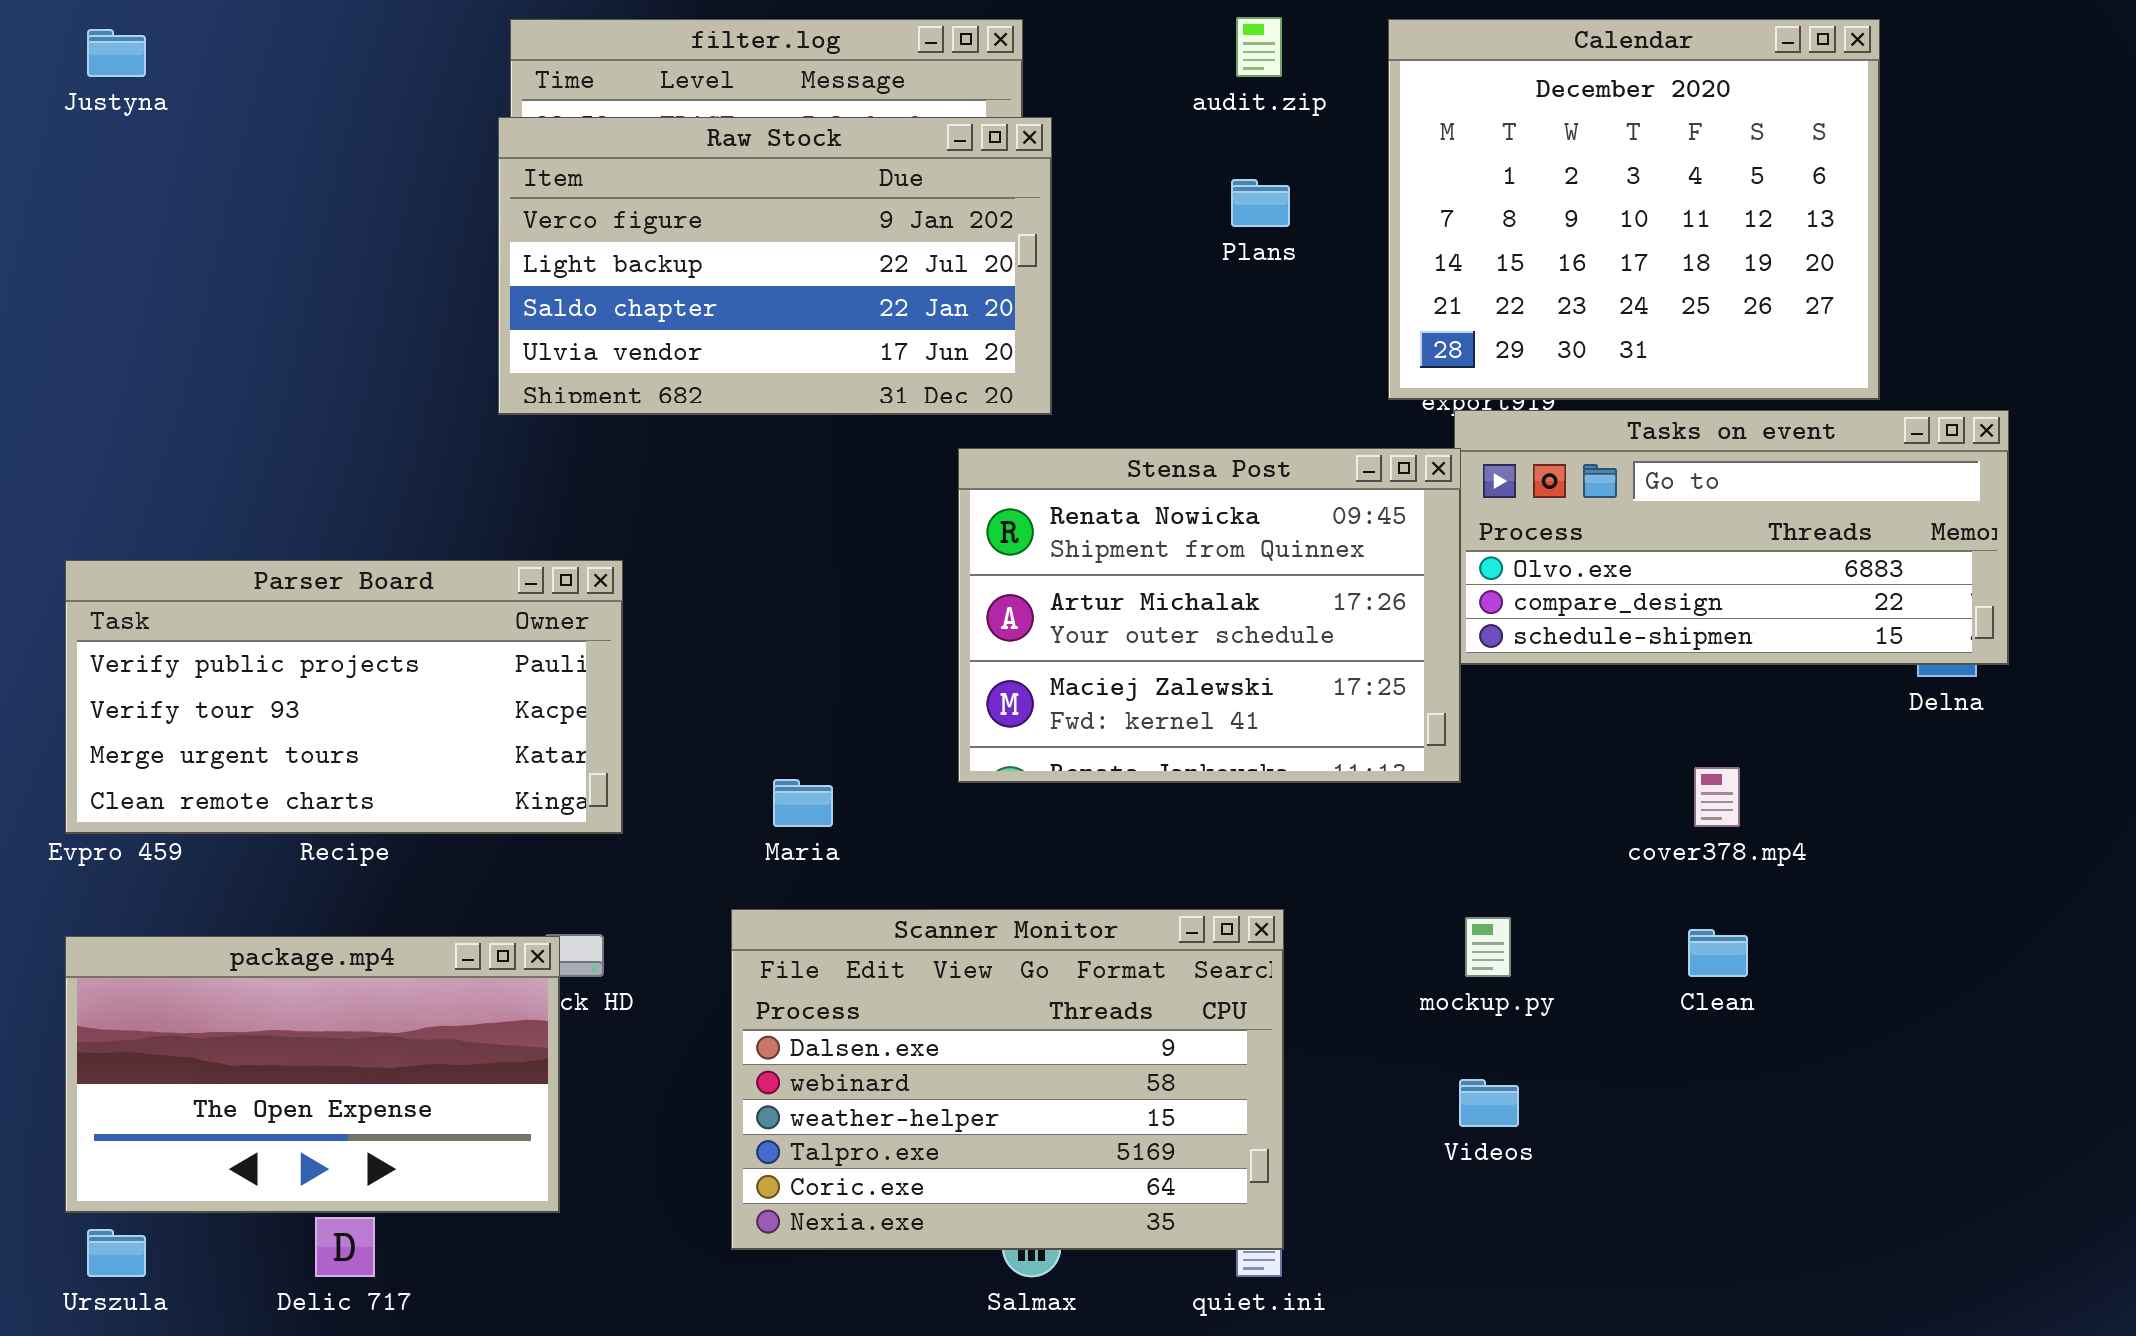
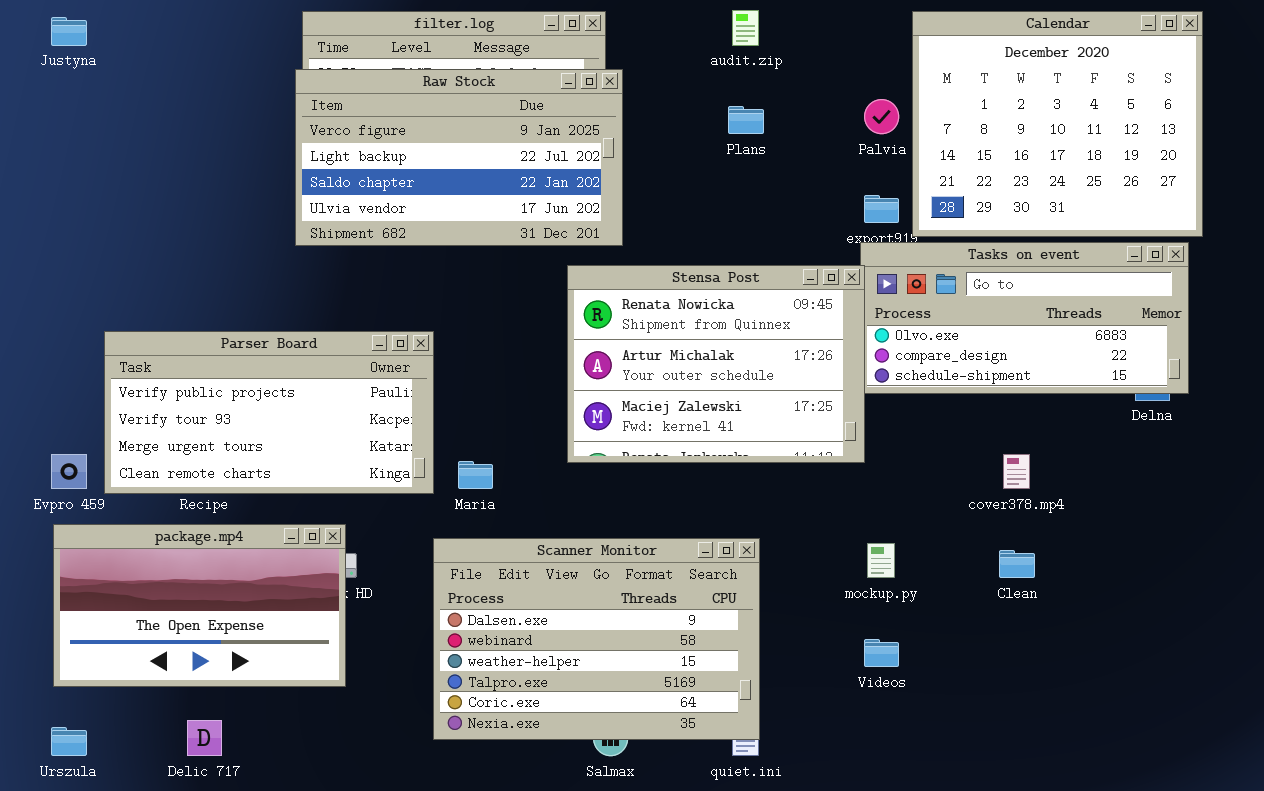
Calendar: [1388,19,1880,400] -> [912,11,1203,237], moved
Parser Board: [65,560,623,834] -> [104,331,434,494], moved
package.mp4: [65,936,560,1213] -> [53,524,346,687], moved

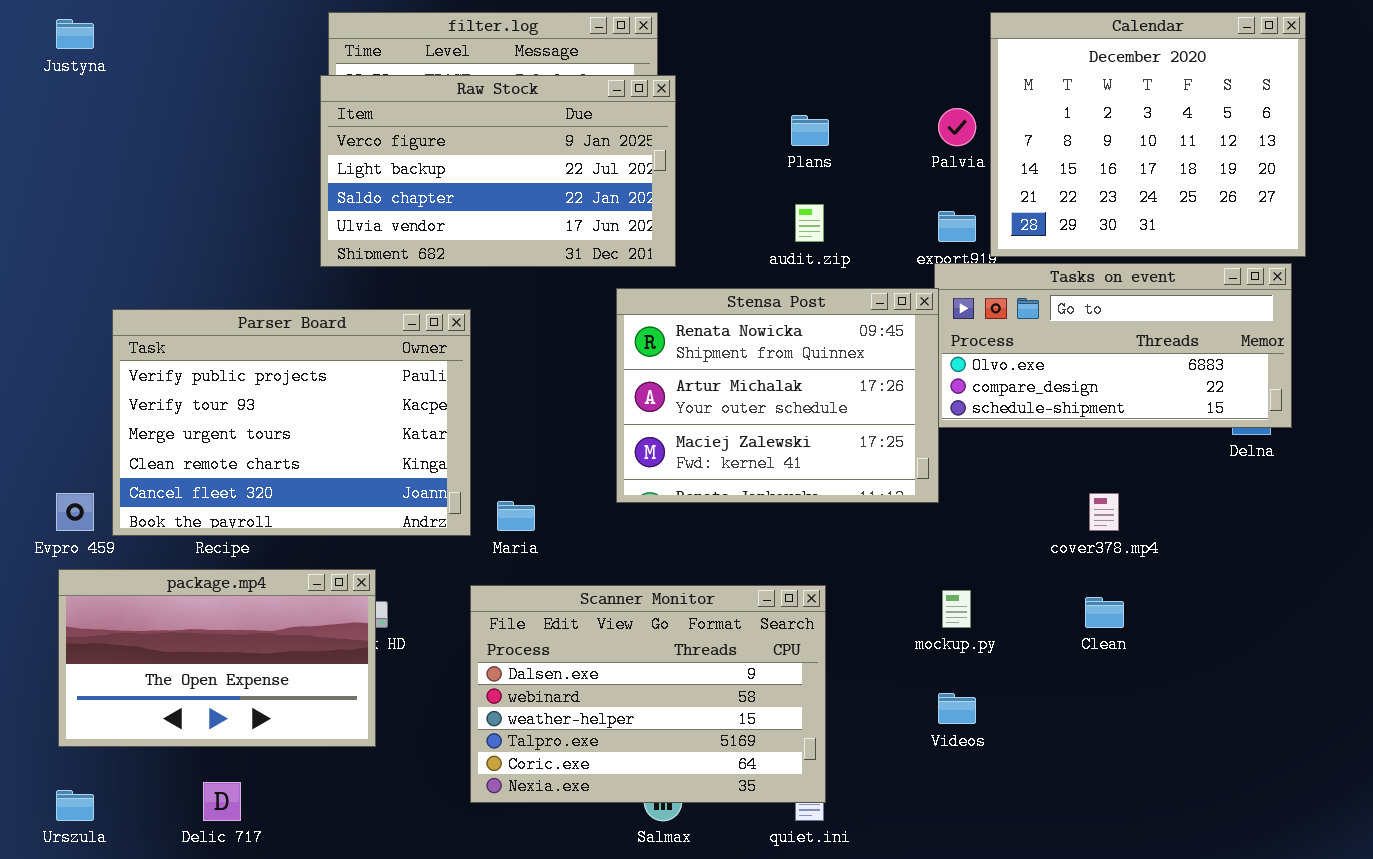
audit.zip: [732,10,759,46] -> [795,204,824,242], moved
Parser Board: [104,331,434,494] -> [112,309,471,536], resized

